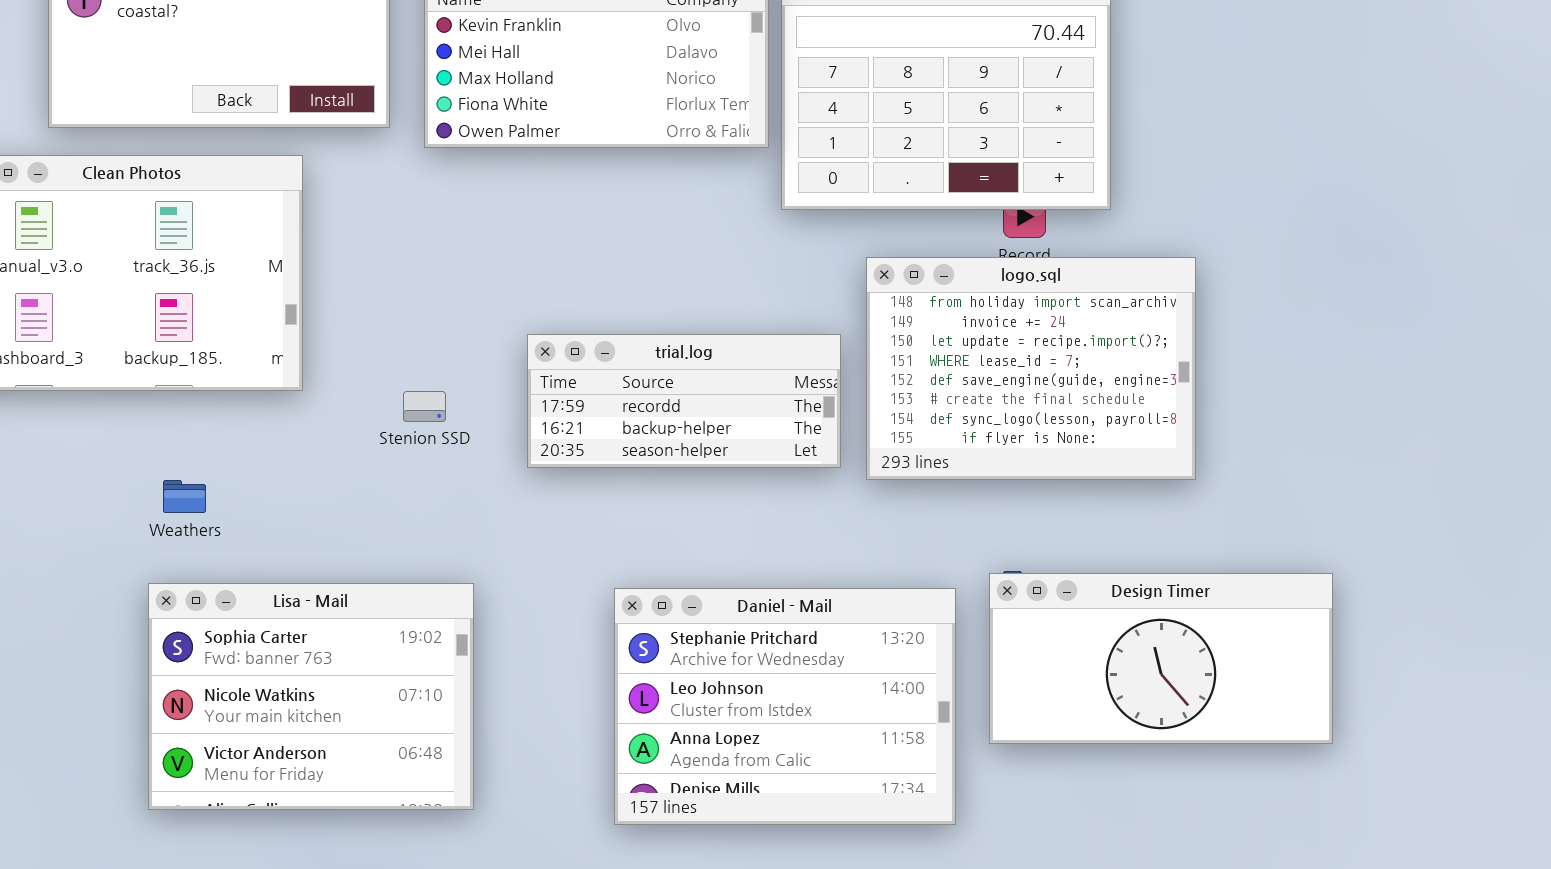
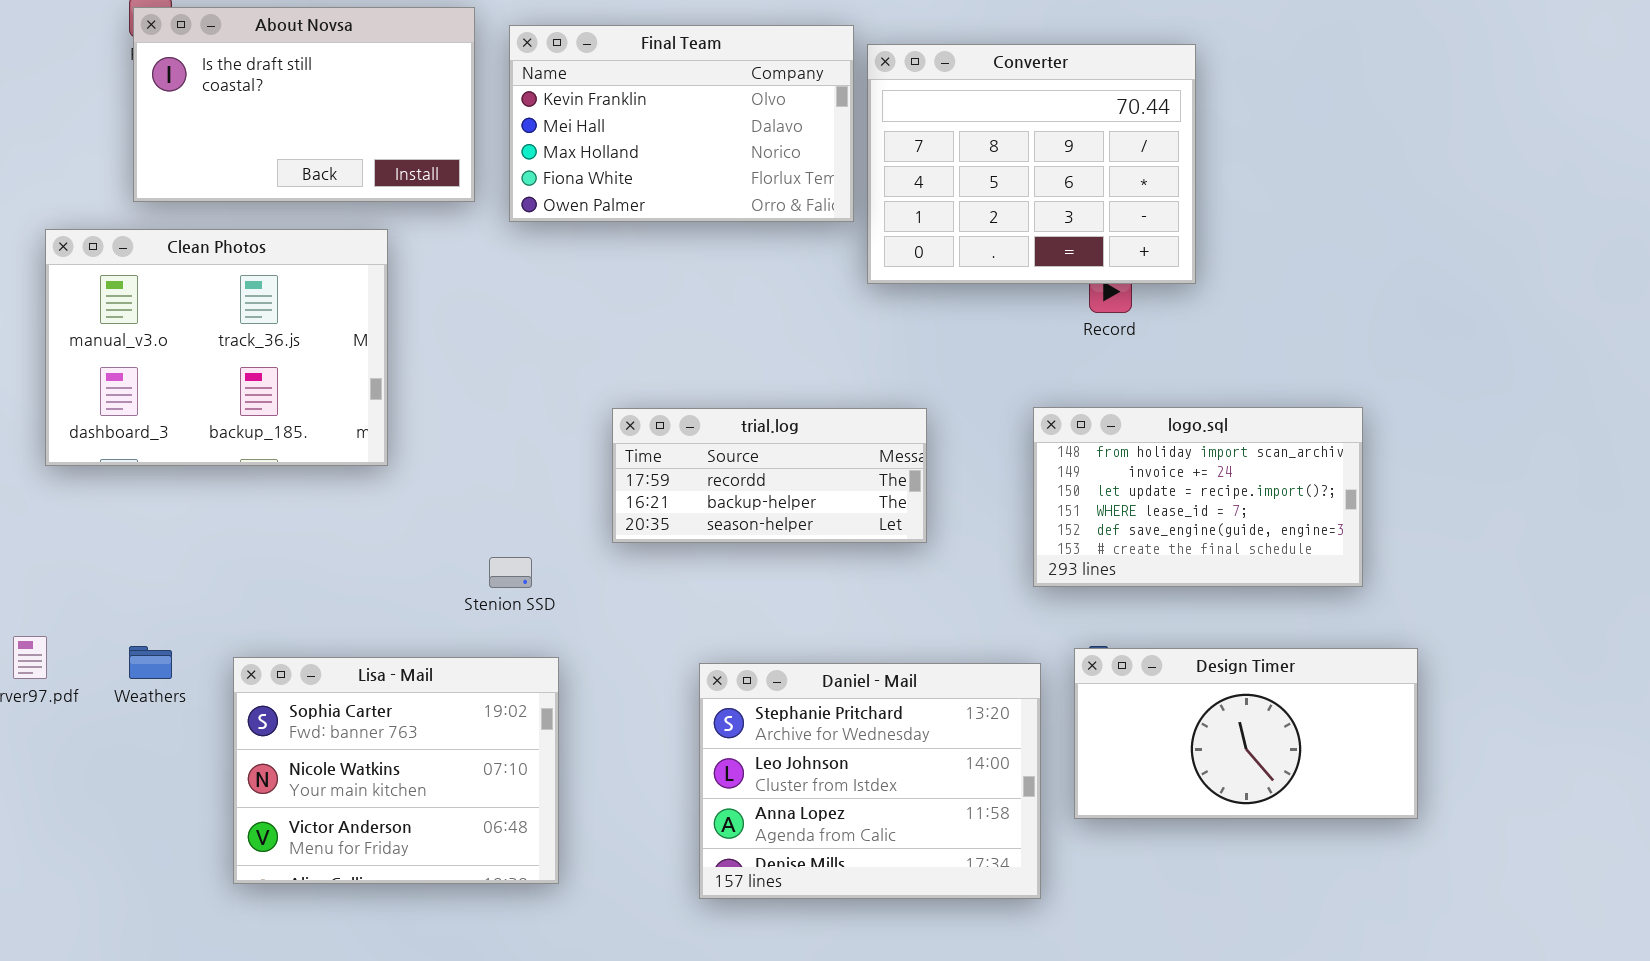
logo.sql: [866,257,1196,480] -> [1033,407,1363,587], moved, resized
Stenion SSD: [403,391,446,422] -> [489,557,532,588], moved
Weathers: [163,480,206,513] -> [129,646,172,679], moved

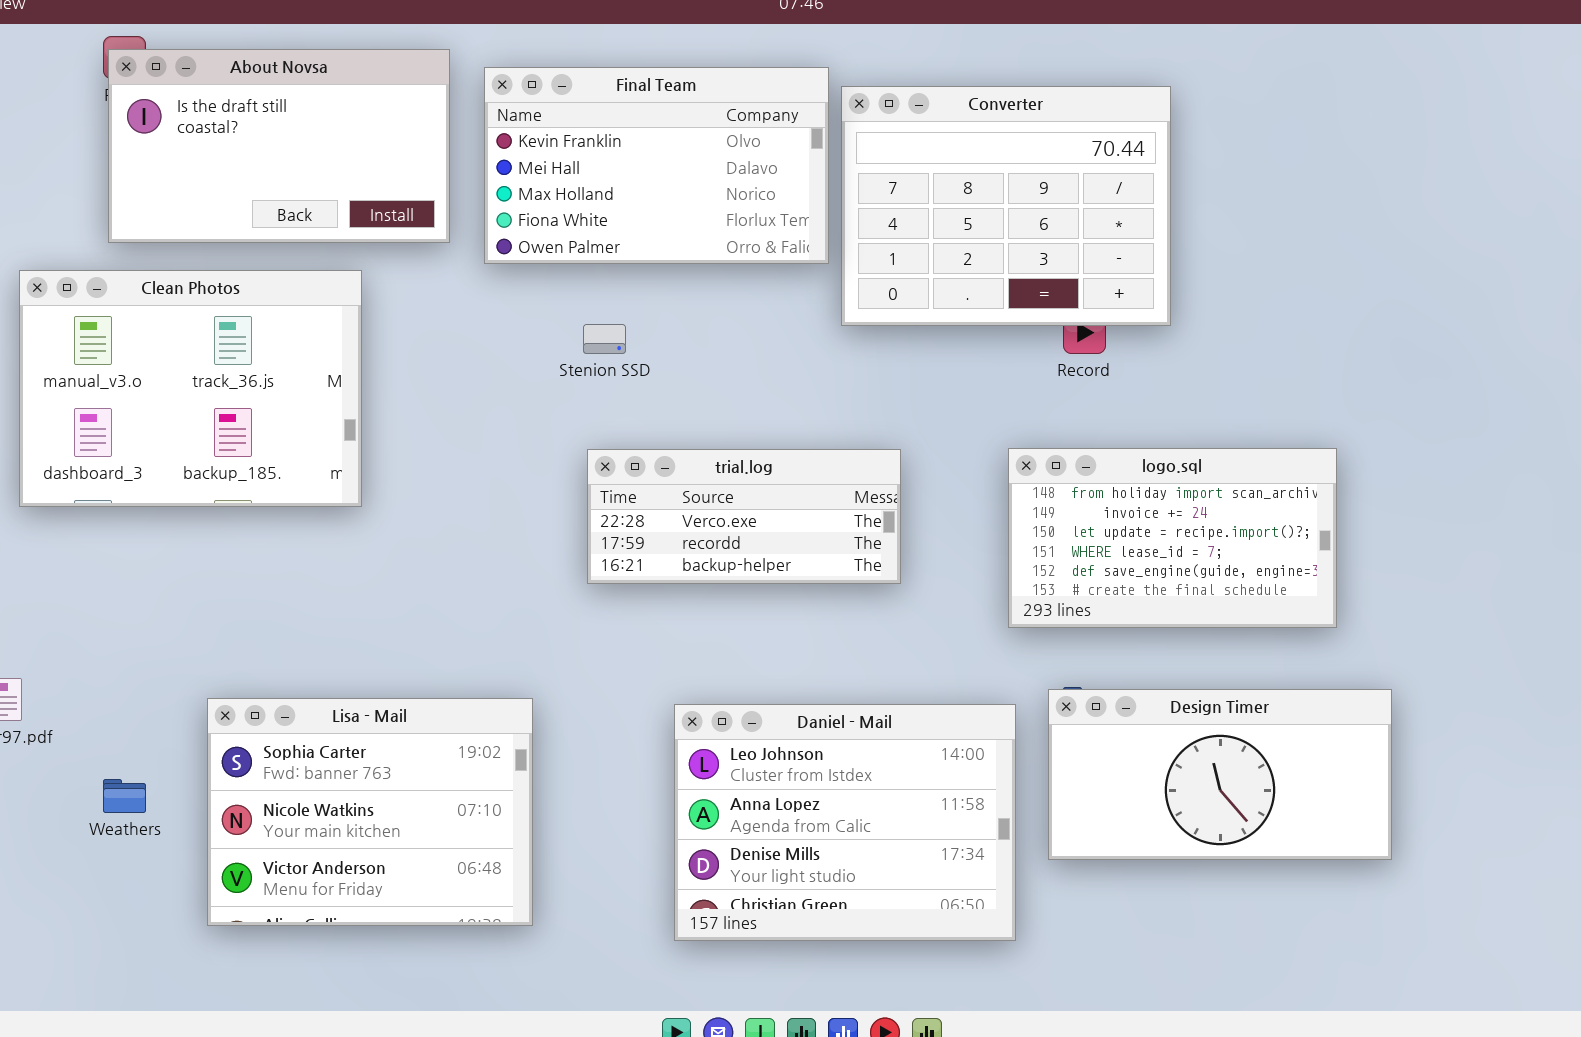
trial.log: [612,408,927,543] -> [587,449,901,584], scrolled up 1 row
Stenion SSD: [489,557,532,588] -> [583,324,626,354], moved
Weathers: [129,646,172,679] -> [103,779,146,813], moved
Daniel - Mail: [699,663,1041,899] -> [674,704,1016,941], scrolled down 1 row

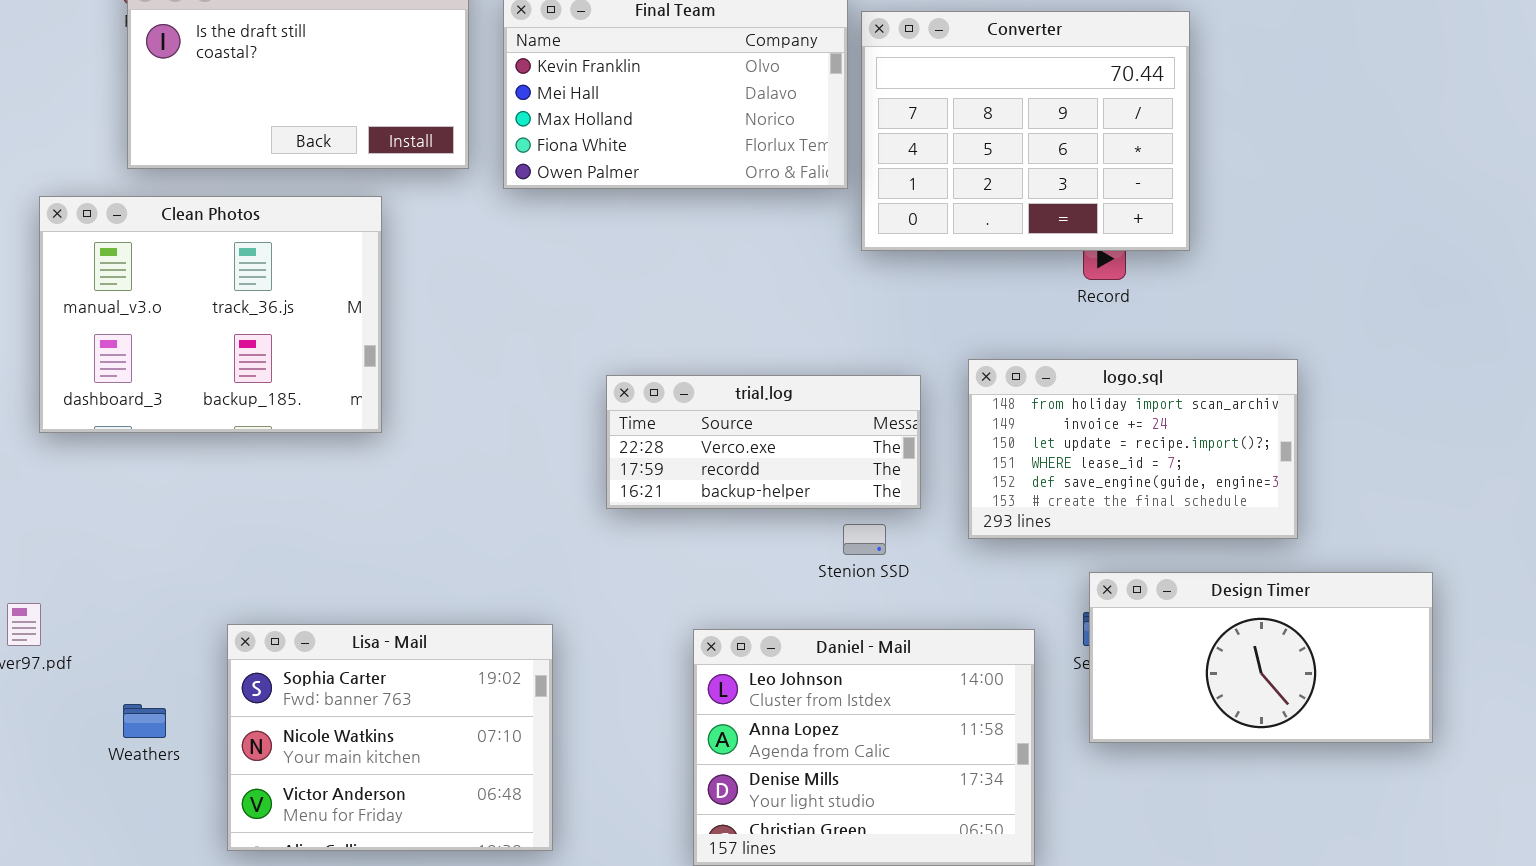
Stenion SSD: [583,324,626,354] -> [843,524,886,555], moved
logo.sql: [1008,448,1337,628] -> [968,359,1298,539], moved
Design Timer: [1048,689,1392,860] -> [1089,572,1433,743], moved

